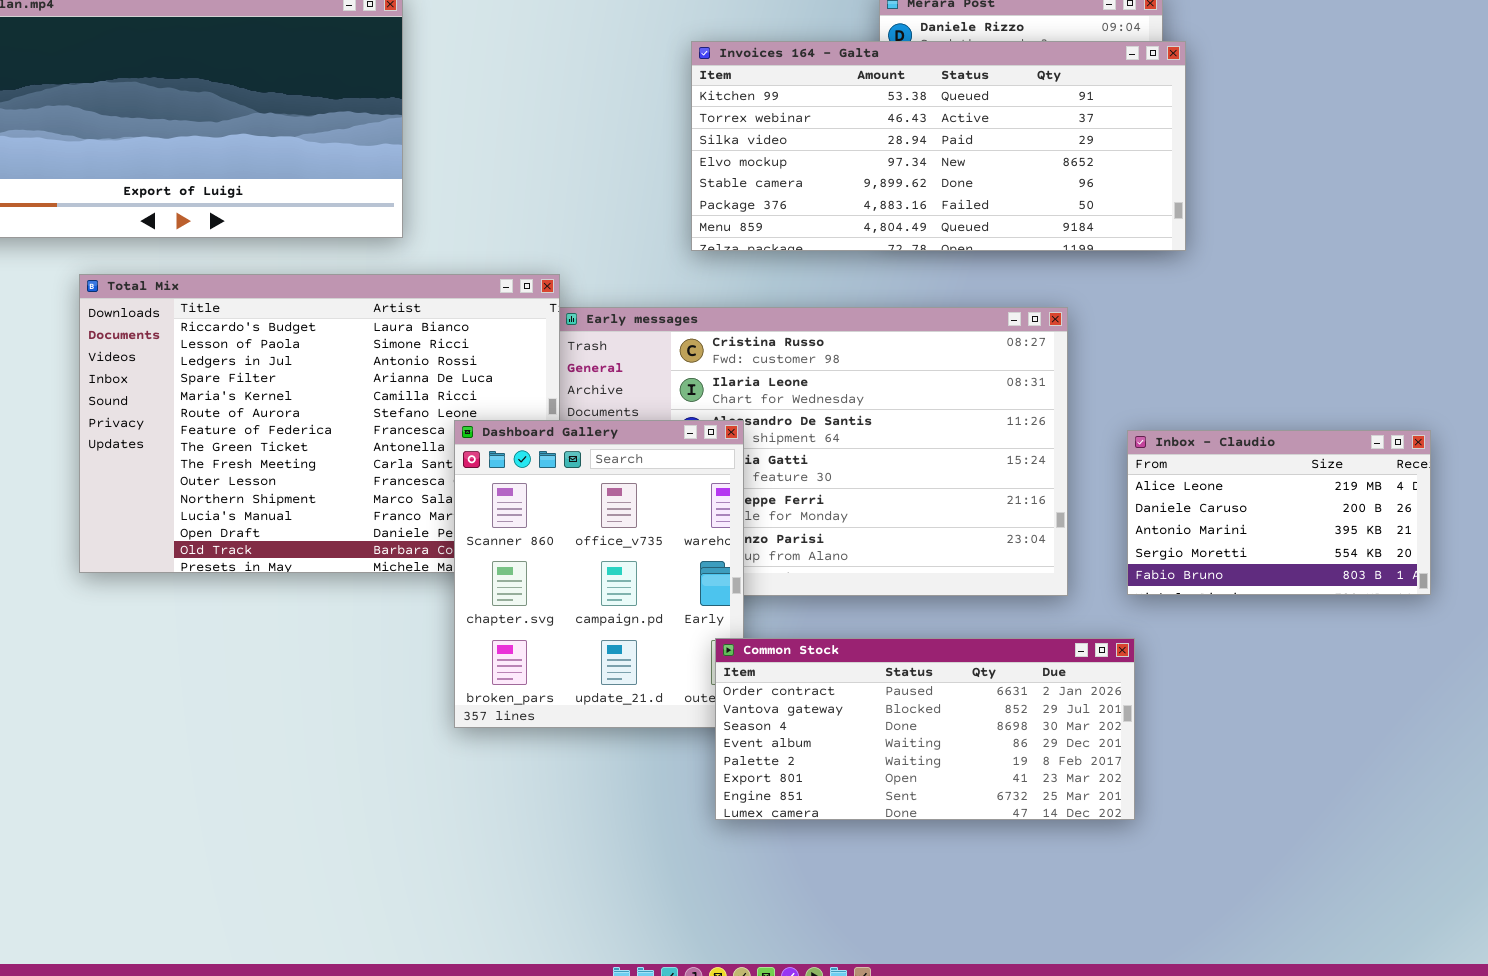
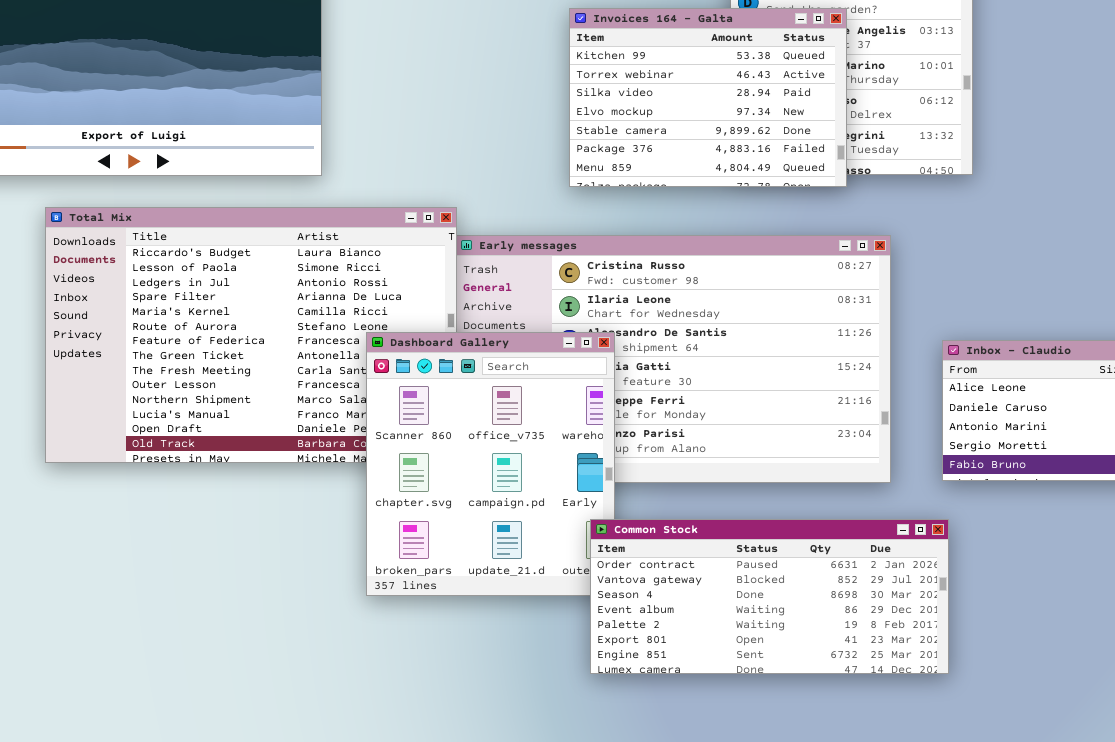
Invoices 164 - Galta: [691,41,1186,251] -> [569,8,847,187], resized

